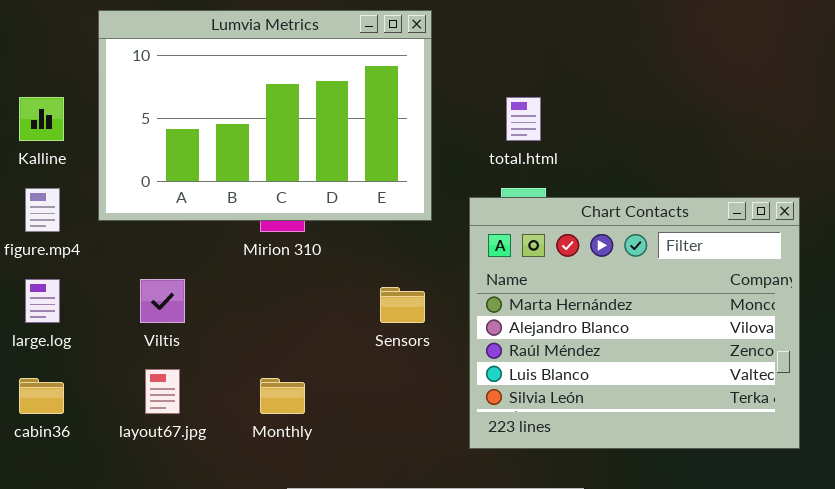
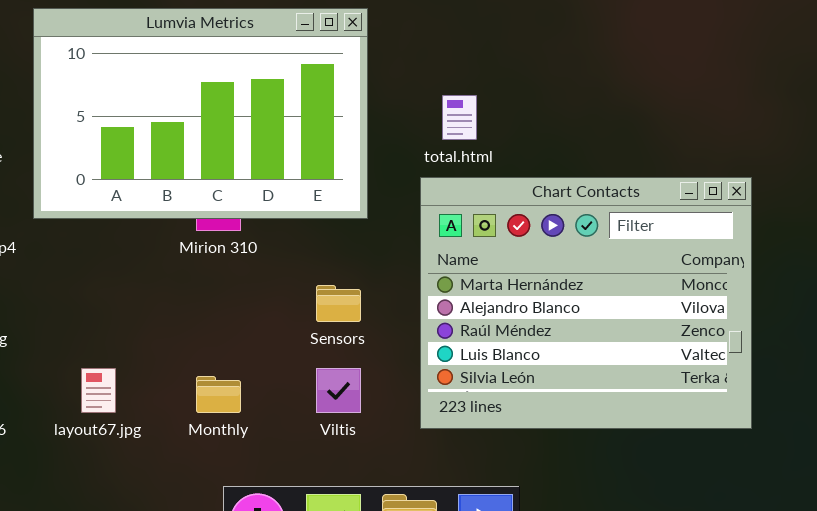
Chart Contacts: [469,197,800,449] -> [420,177,752,429], moved
Viltis: [140,279,185,323] -> [316,368,361,413], moved

